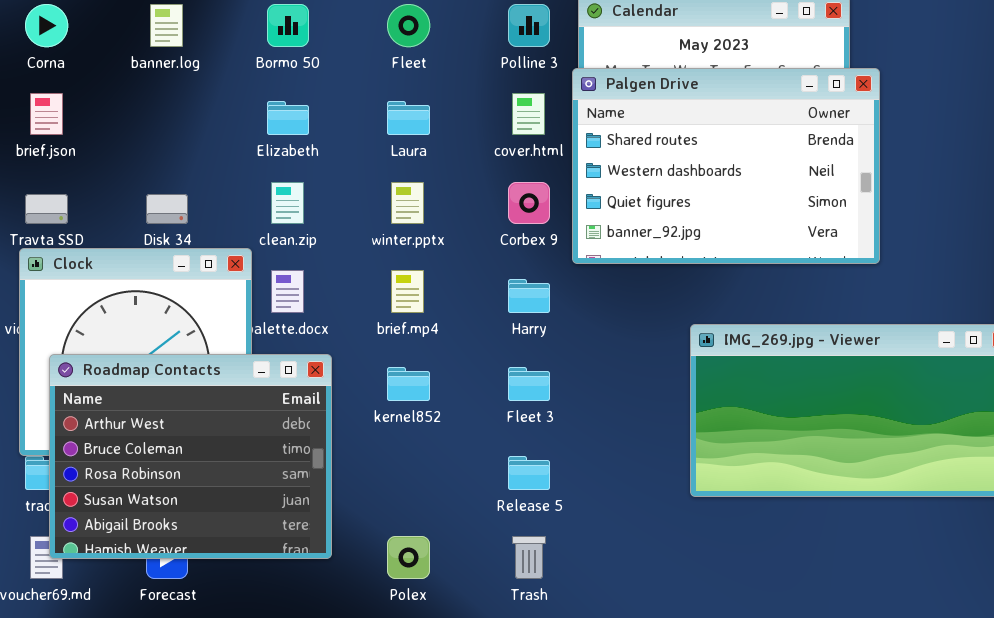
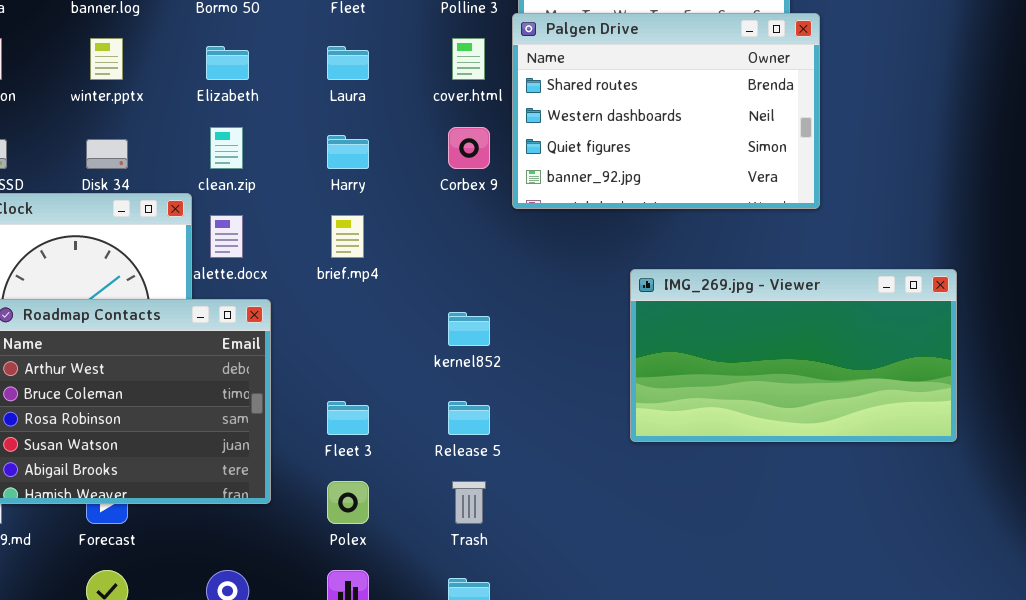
winter.pptx: [391,182,424,224] -> [90,38,123,80], moved
Harry: [508,279,550,313] -> [327,135,369,169], moved
kernel852: [387,367,430,401] -> [448,312,490,346], moved
Fleet 3: [508,367,550,401] -> [327,401,369,435], moved

